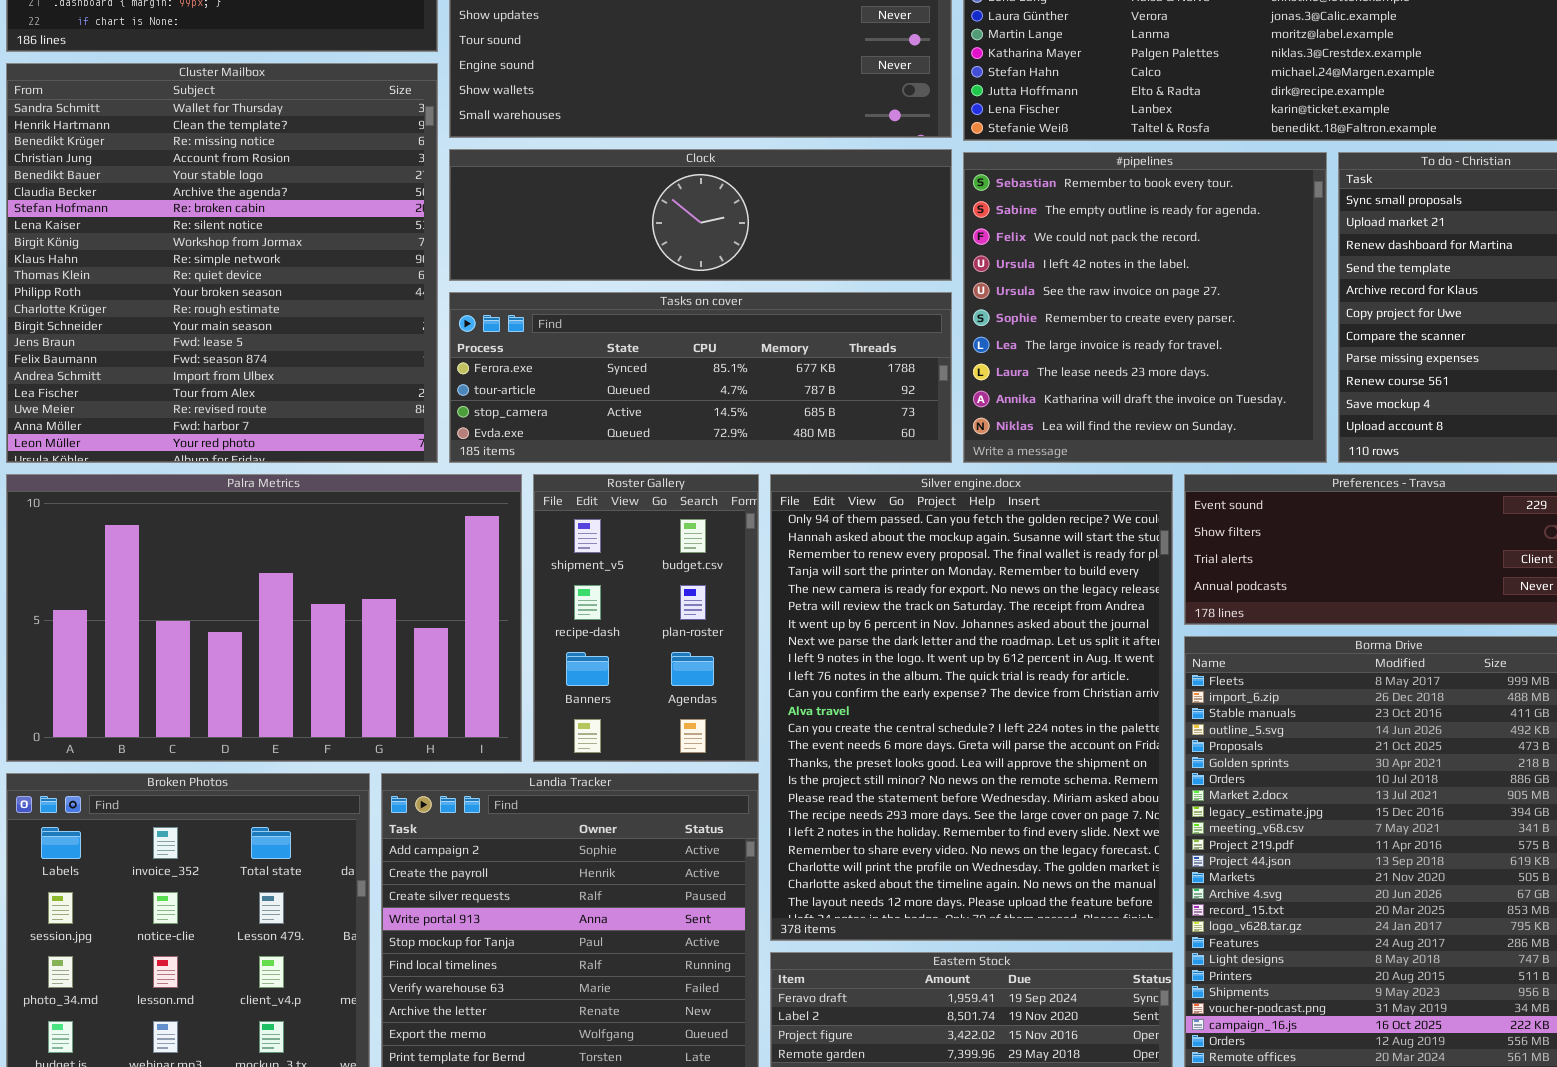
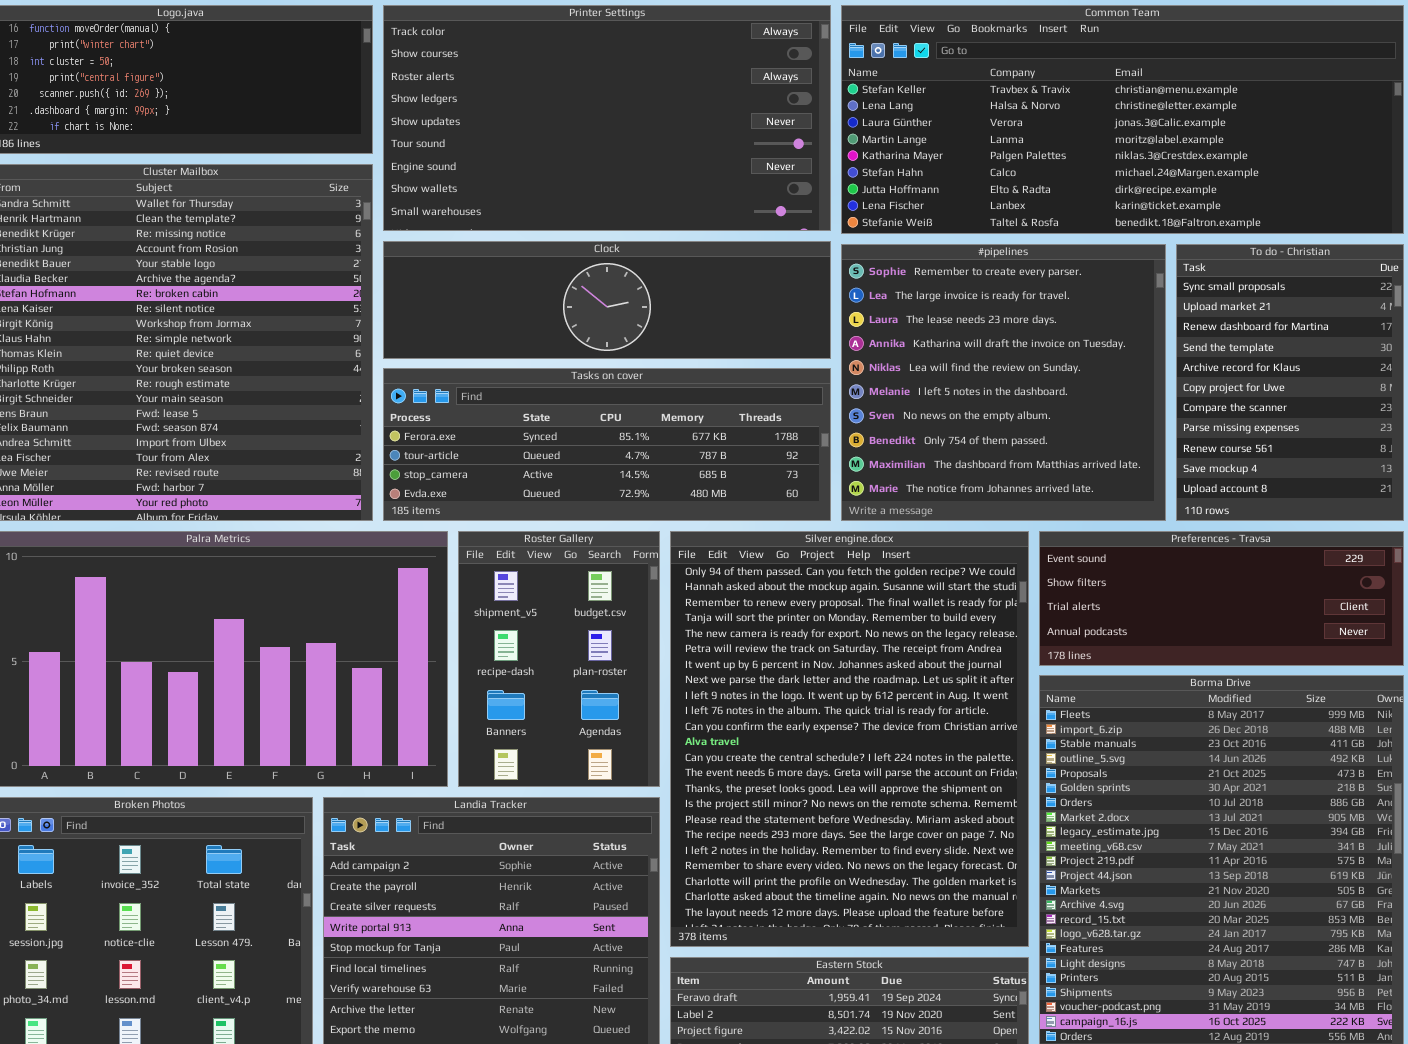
#pipelines: [963,152,1327,463] -> [841,244,1166,521], scrolled down 5 rows

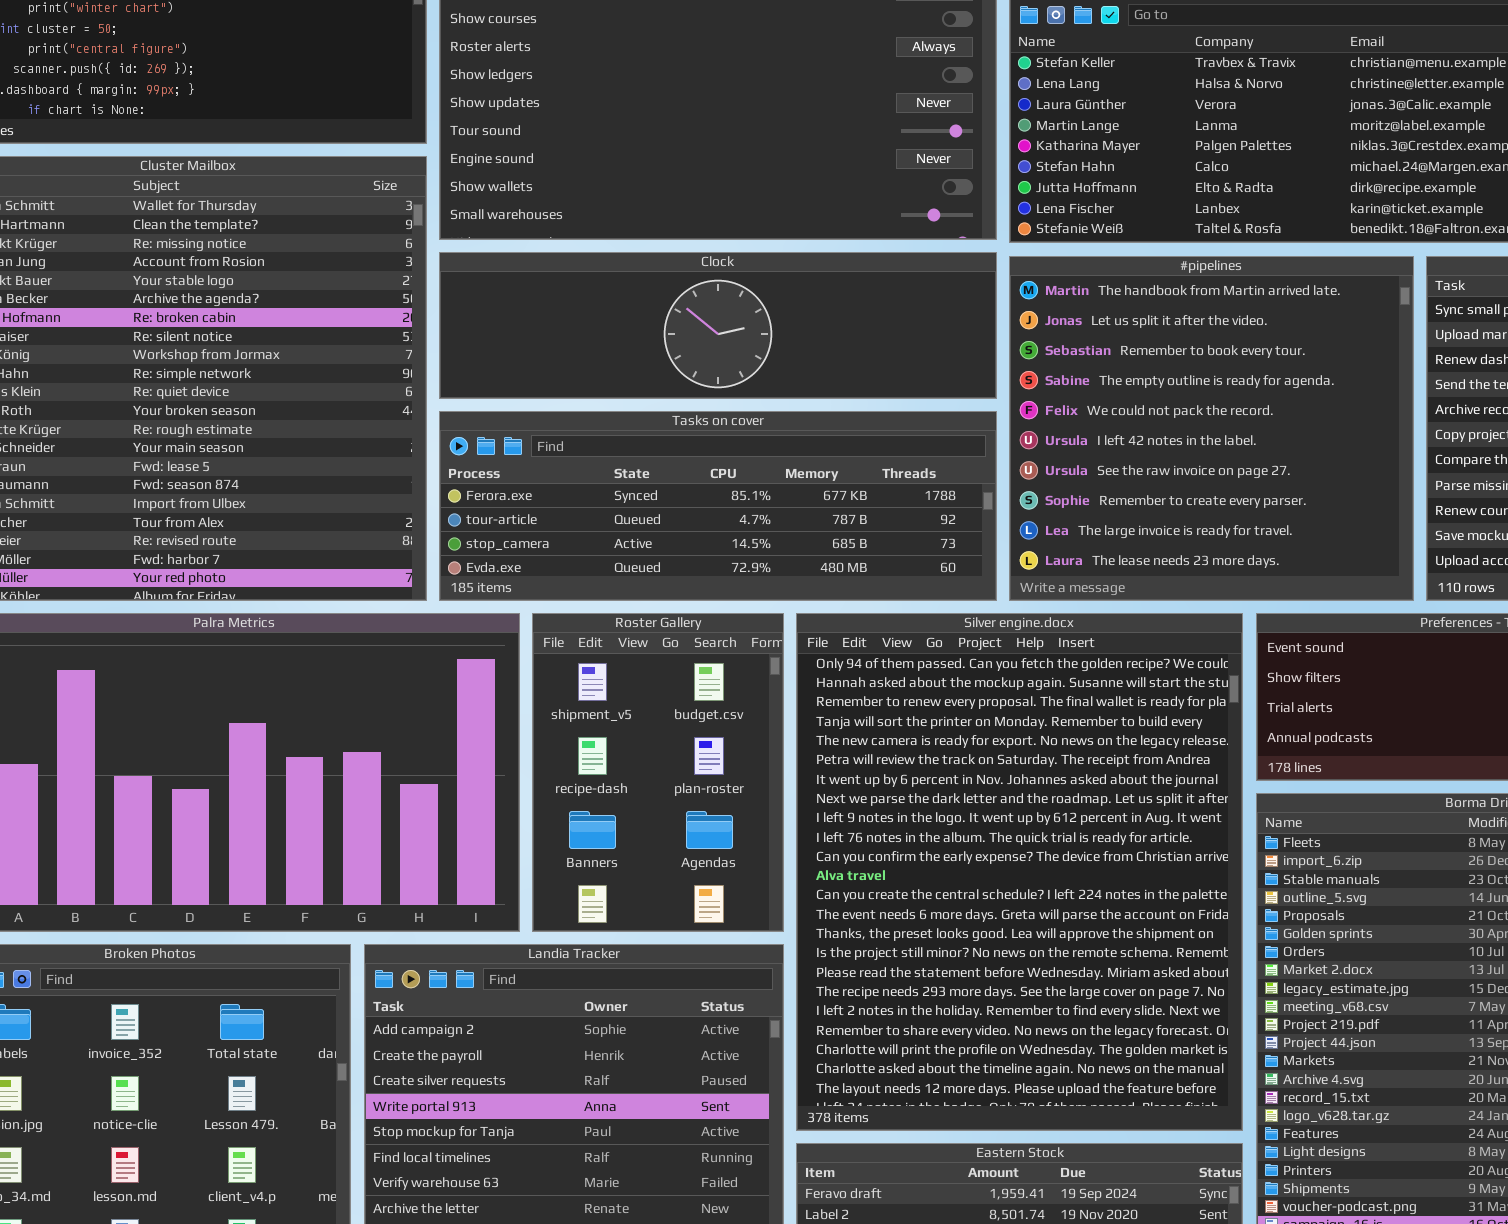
#pipelines: [841,244,1166,521] -> [1009,256,1414,601], scrolled up 7 rows

